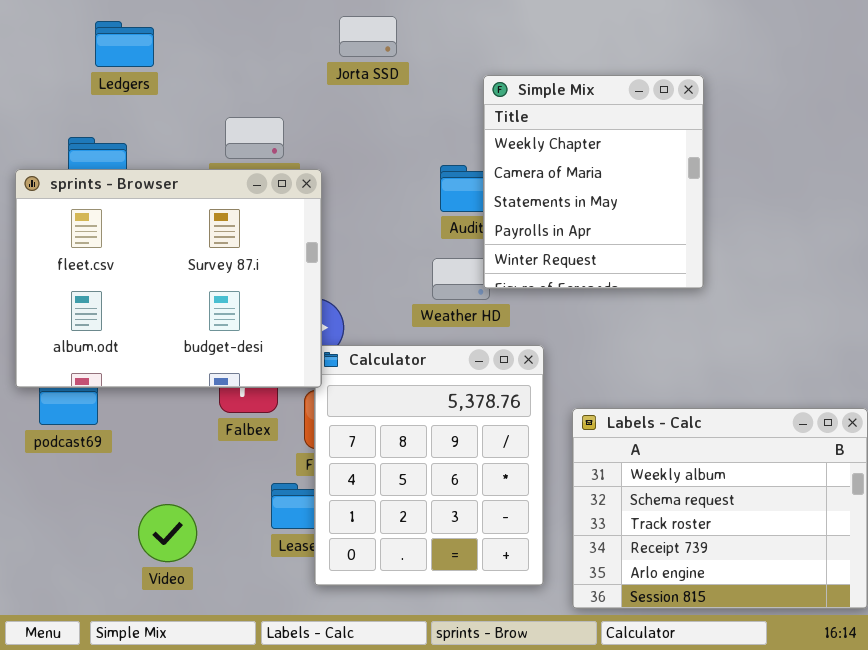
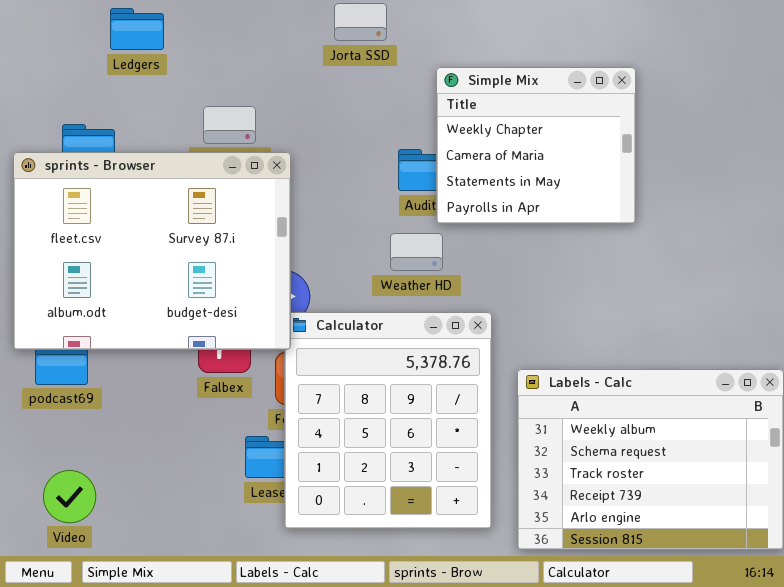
Jorta SSD: [339,16,397,57] -> [334,3,387,41], moved
Ledgers: [95,21,154,67] -> [110,8,164,50], moved
Simple Mix: [483,75,704,289] -> [436,67,636,224], resized
Video: [138,504,197,562] -> [43,470,96,523], moved

